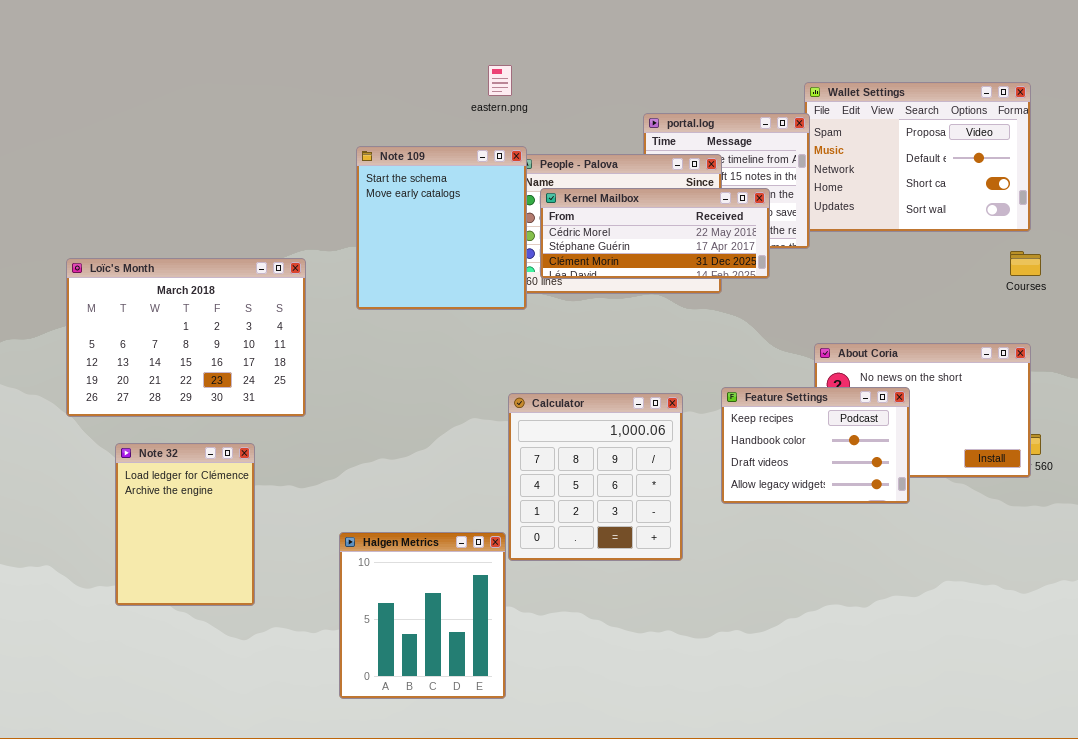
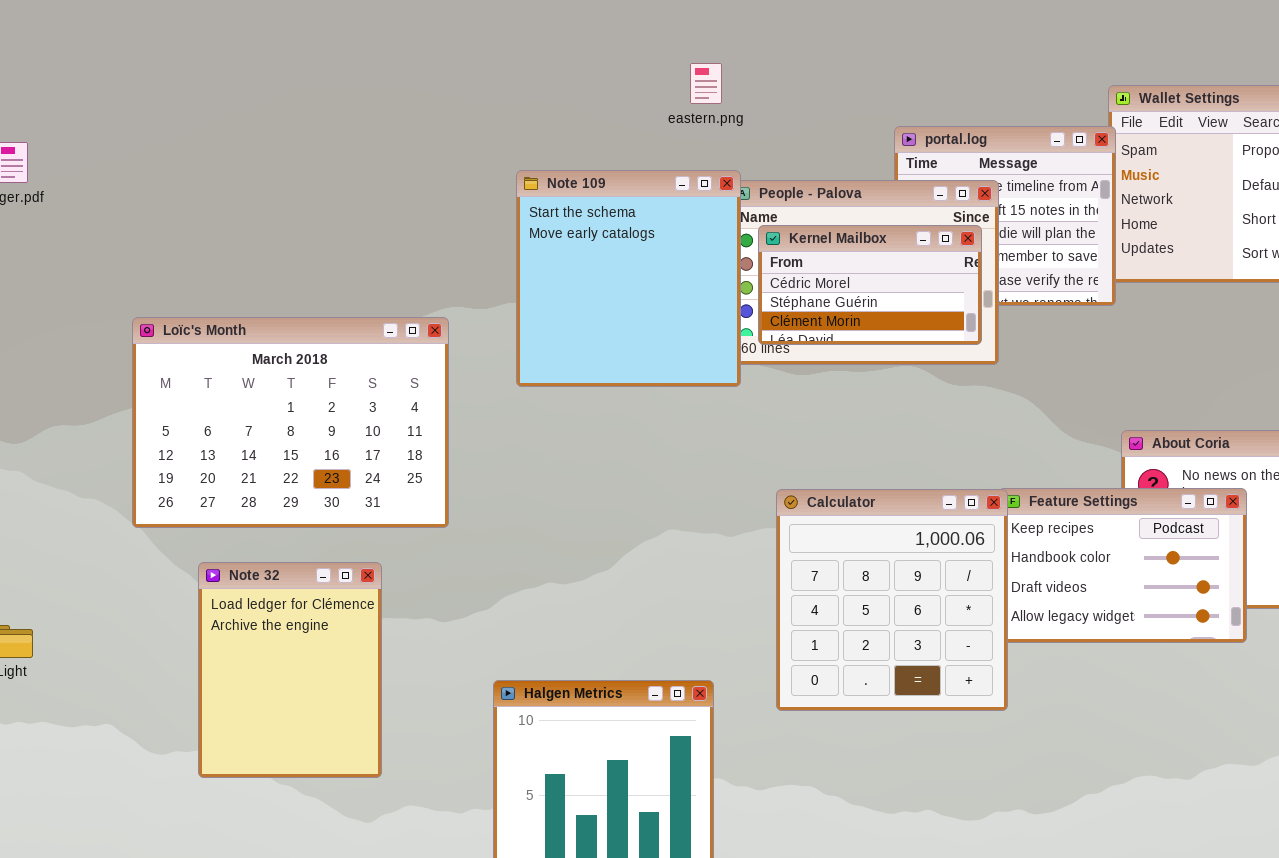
Kernel Mailbox: [540,188,770,279] -> [758,225,982,345], resized
Calculator: [508,393,683,561] -> [776,489,1008,711], moved

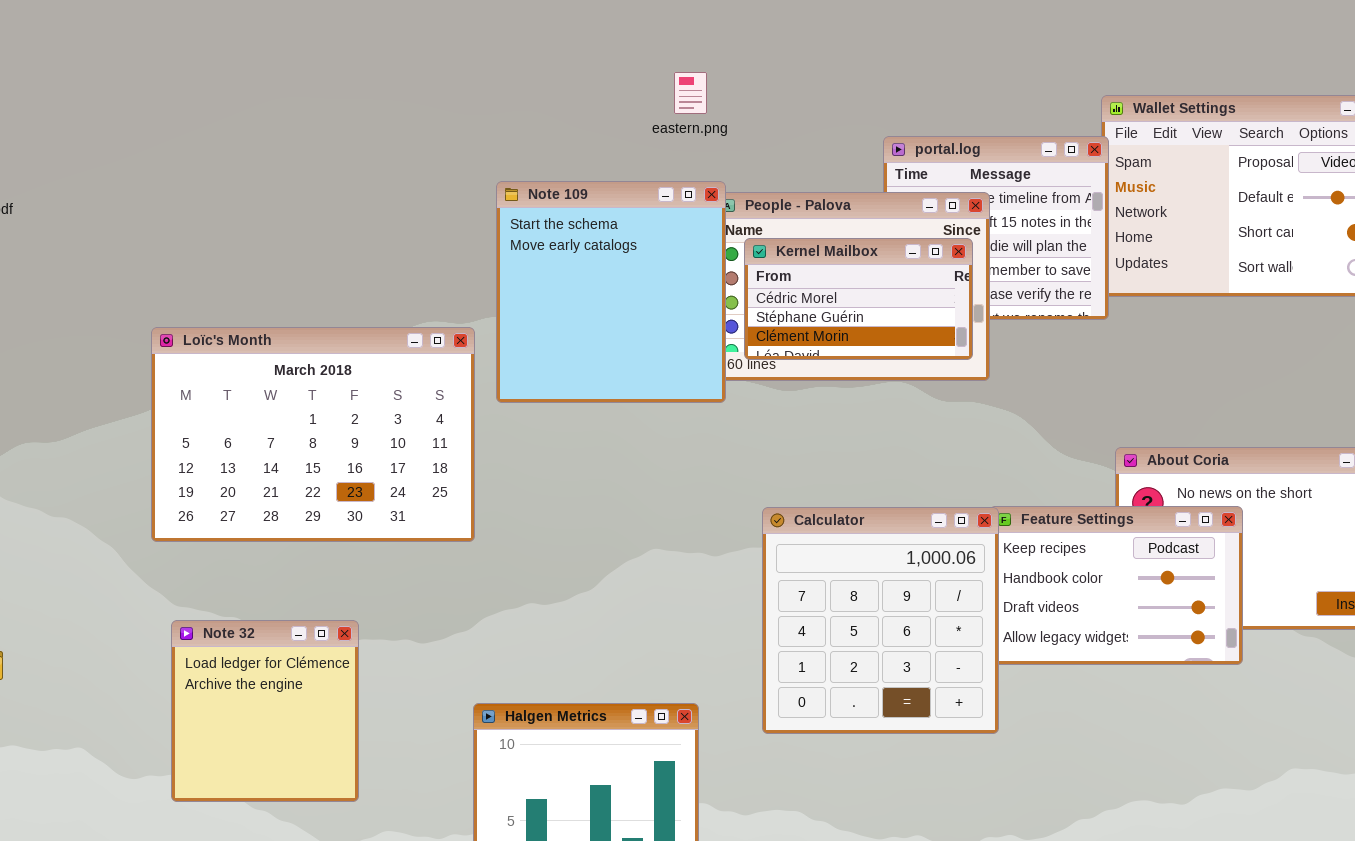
Loïc's Month: [132,317,449,528] -> [151,327,475,542], moved
Note 32: [198,562,382,778] -> [171,620,359,802], resized

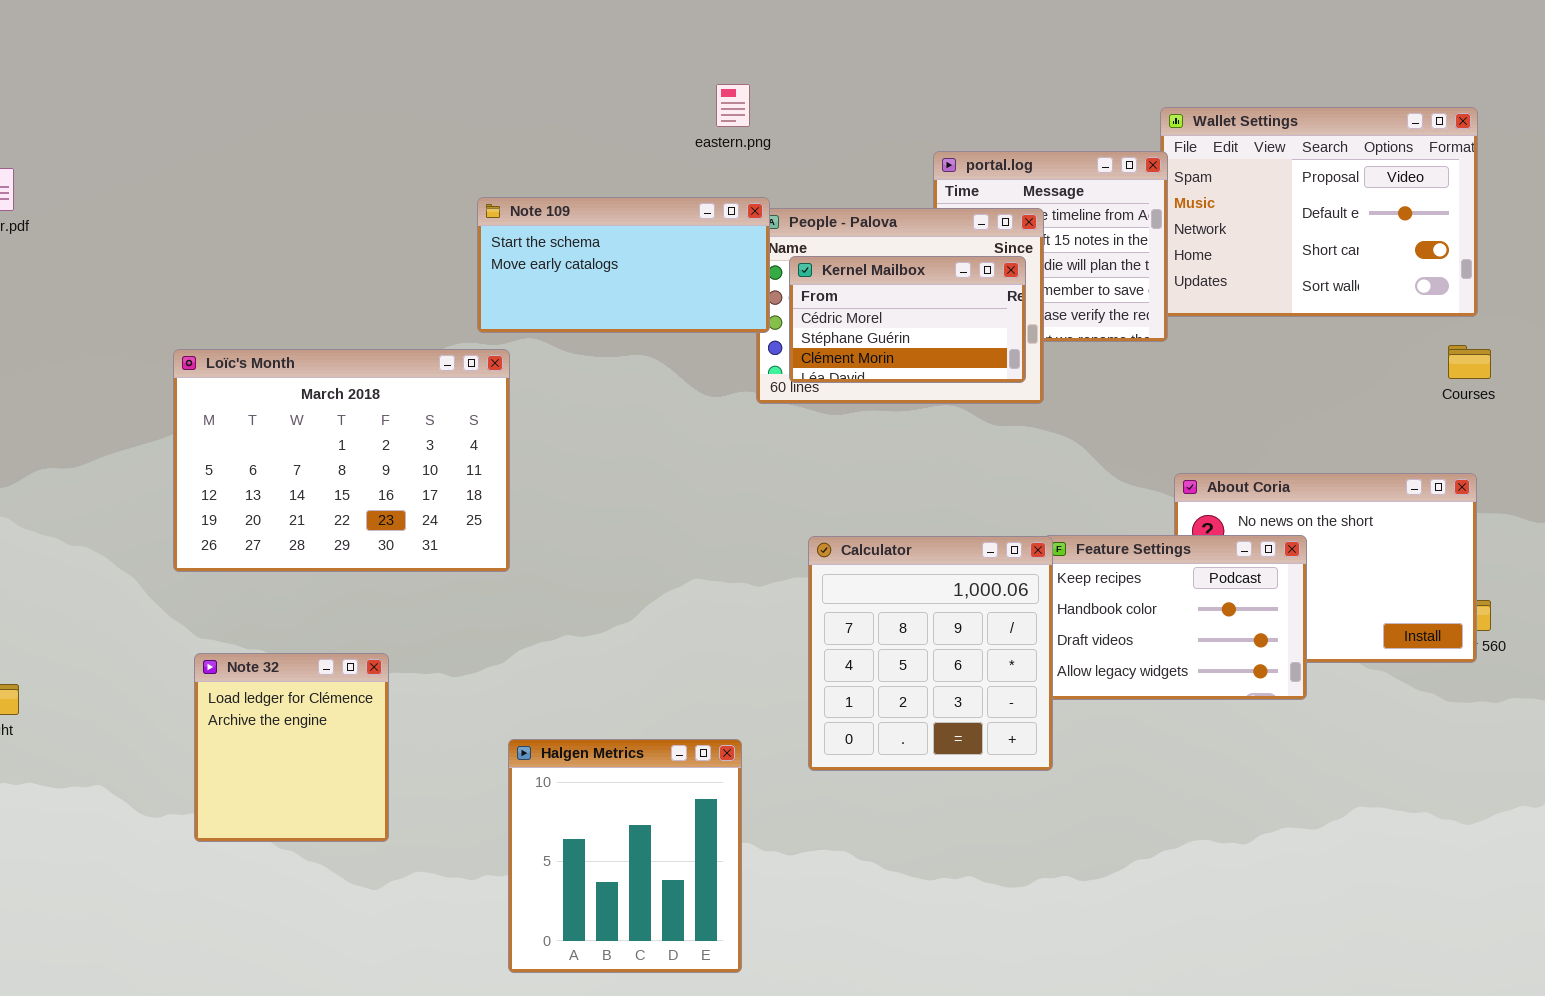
Note 109: [496,181,726,403] -> [477,197,770,333], resized

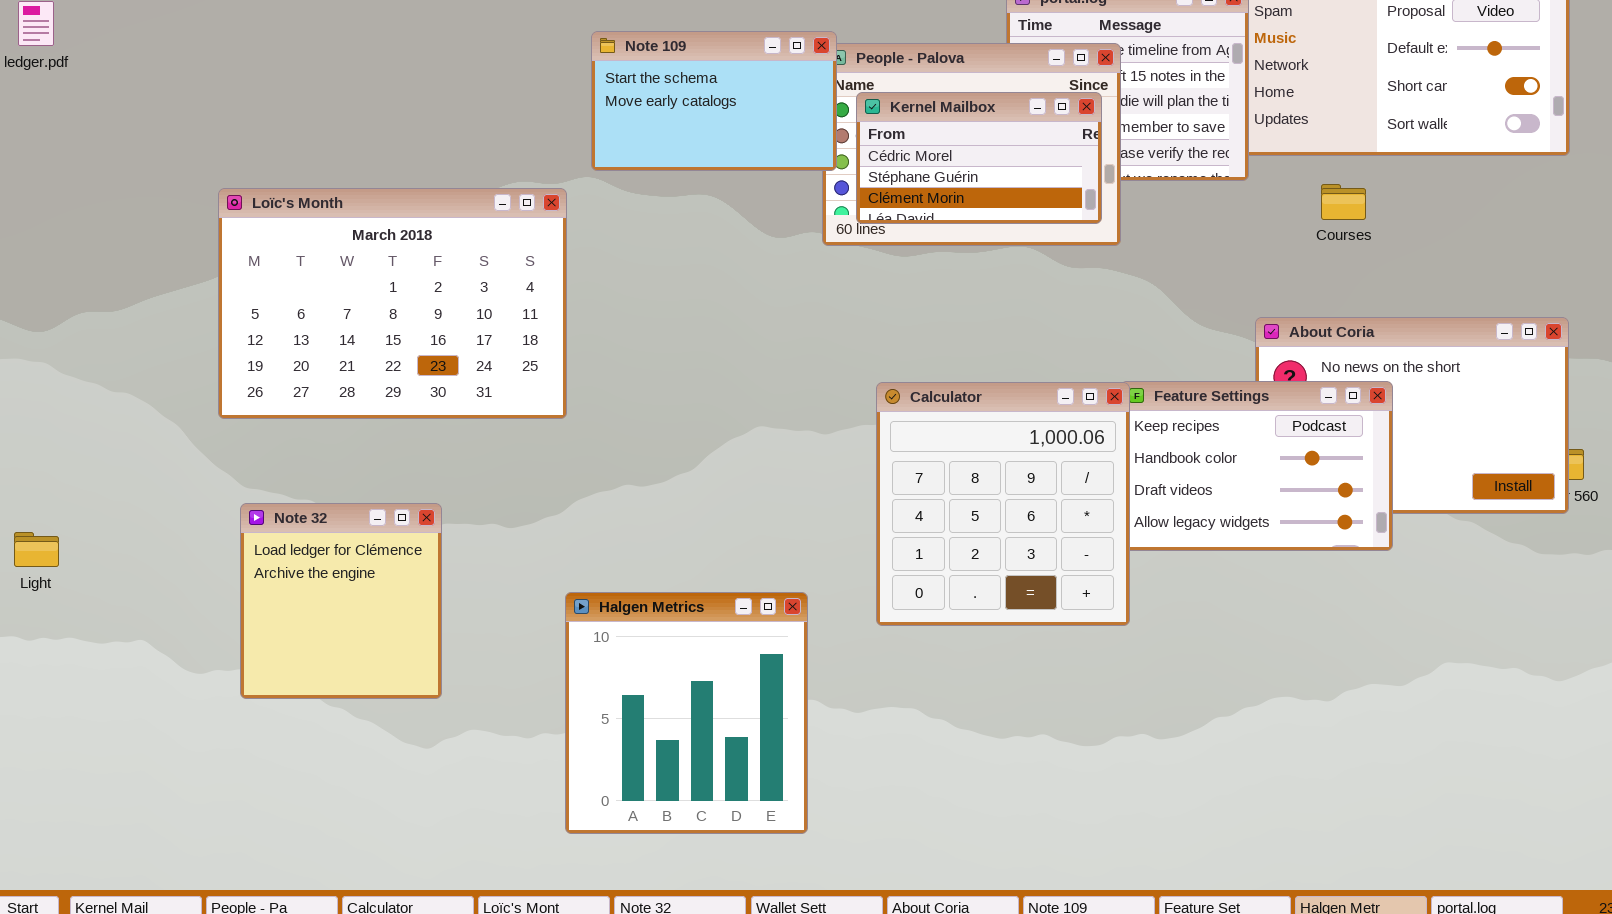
Note 109: [477,197,770,333] -> [591,31,837,171], resized
Courses: [1448,345,1491,379] -> [1321,184,1366,220], moved

